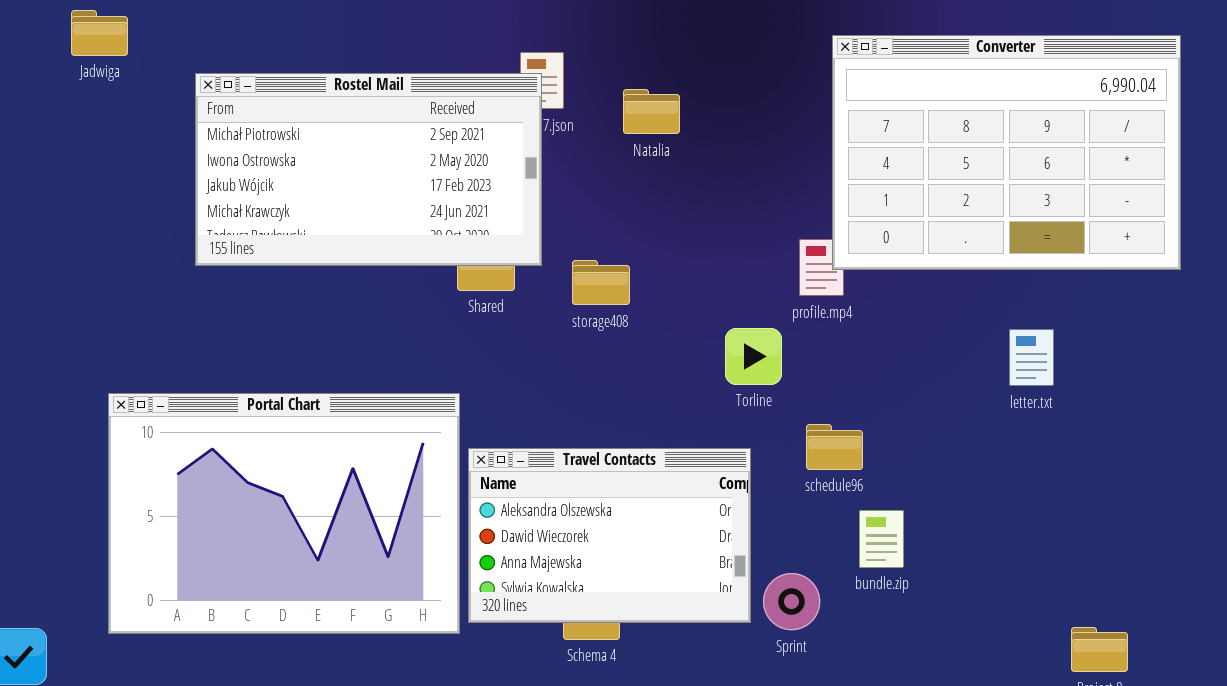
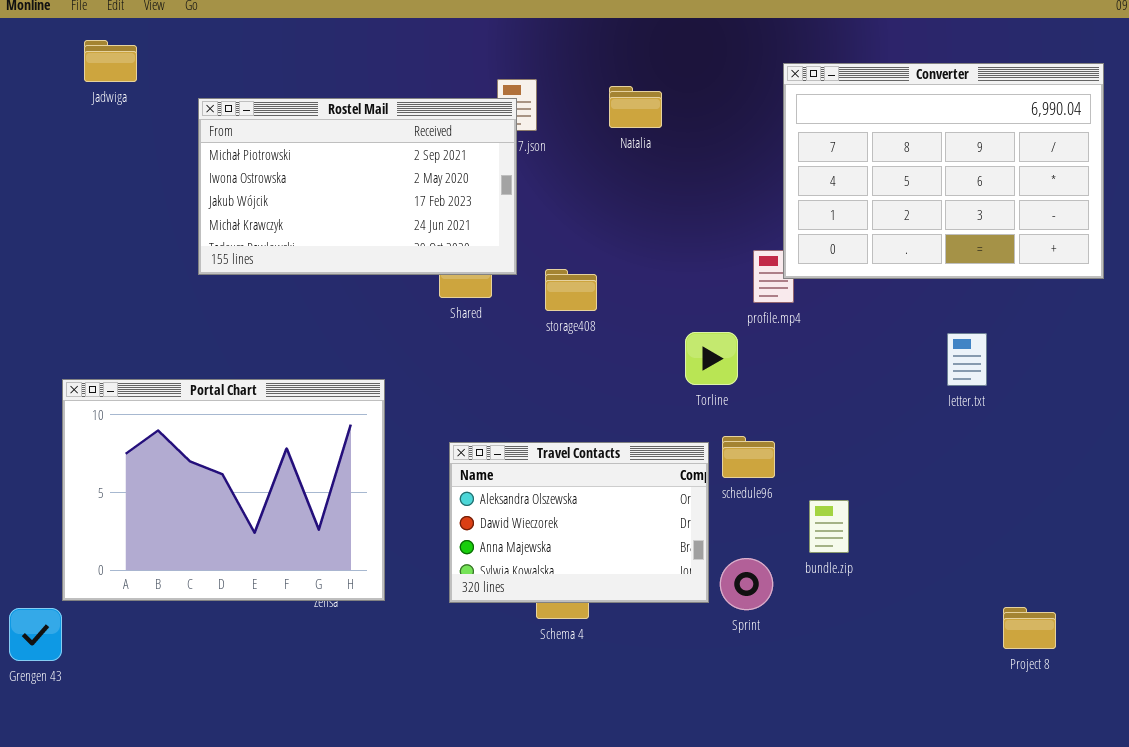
Natalia: [623,89,680,134] -> [609,86,662,128], moved
Portal Chart: [108,393,460,634] -> [62,379,385,601], moved
schedule96: [806,424,863,470] -> [722,436,775,478], moved

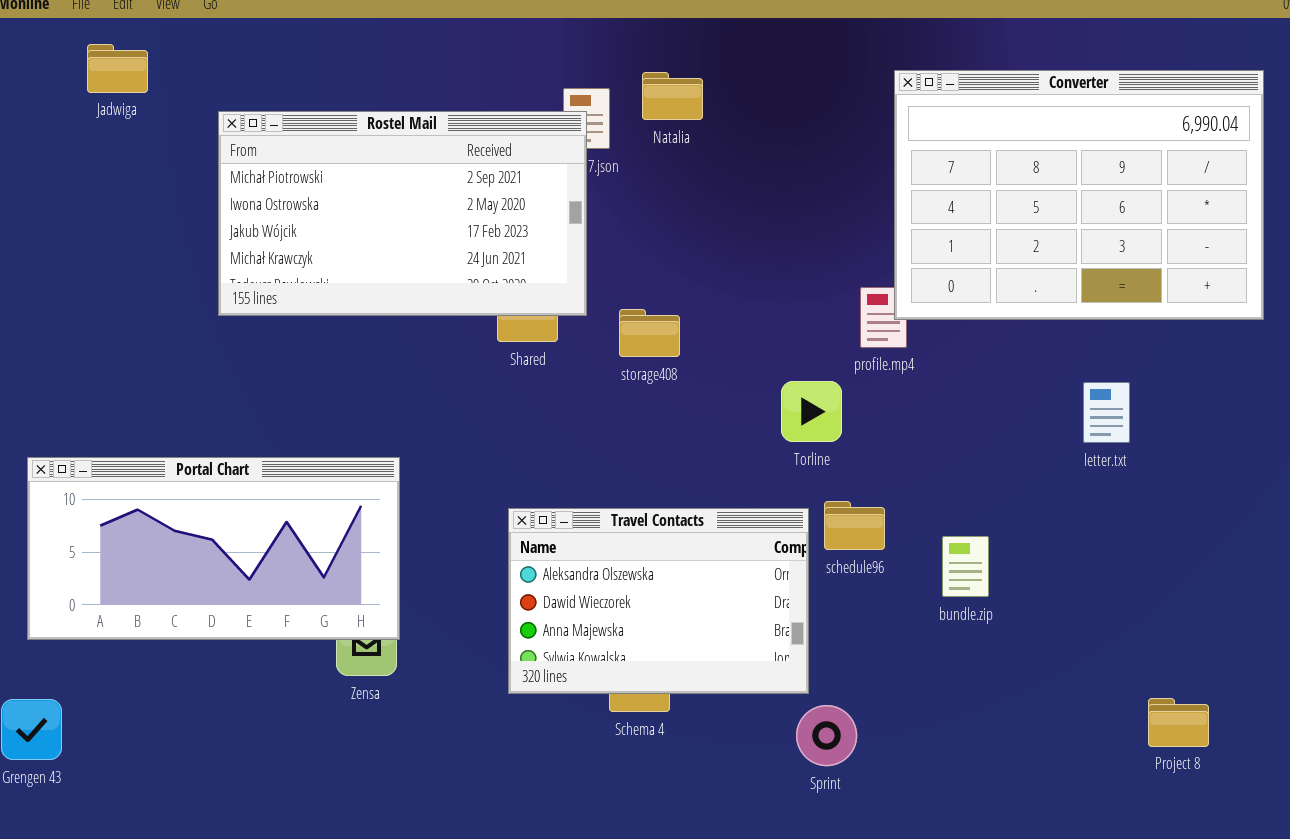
Natalia: [609,86,662,128] -> [642,72,703,120], moved
Portal Chart: [62,379,385,601] -> [27,457,400,640], moved, resized
bundle.zip: [809,500,849,553] -> [942,536,989,597], moved
Sprint: [720,558,773,610] -> [796,705,857,766], moved

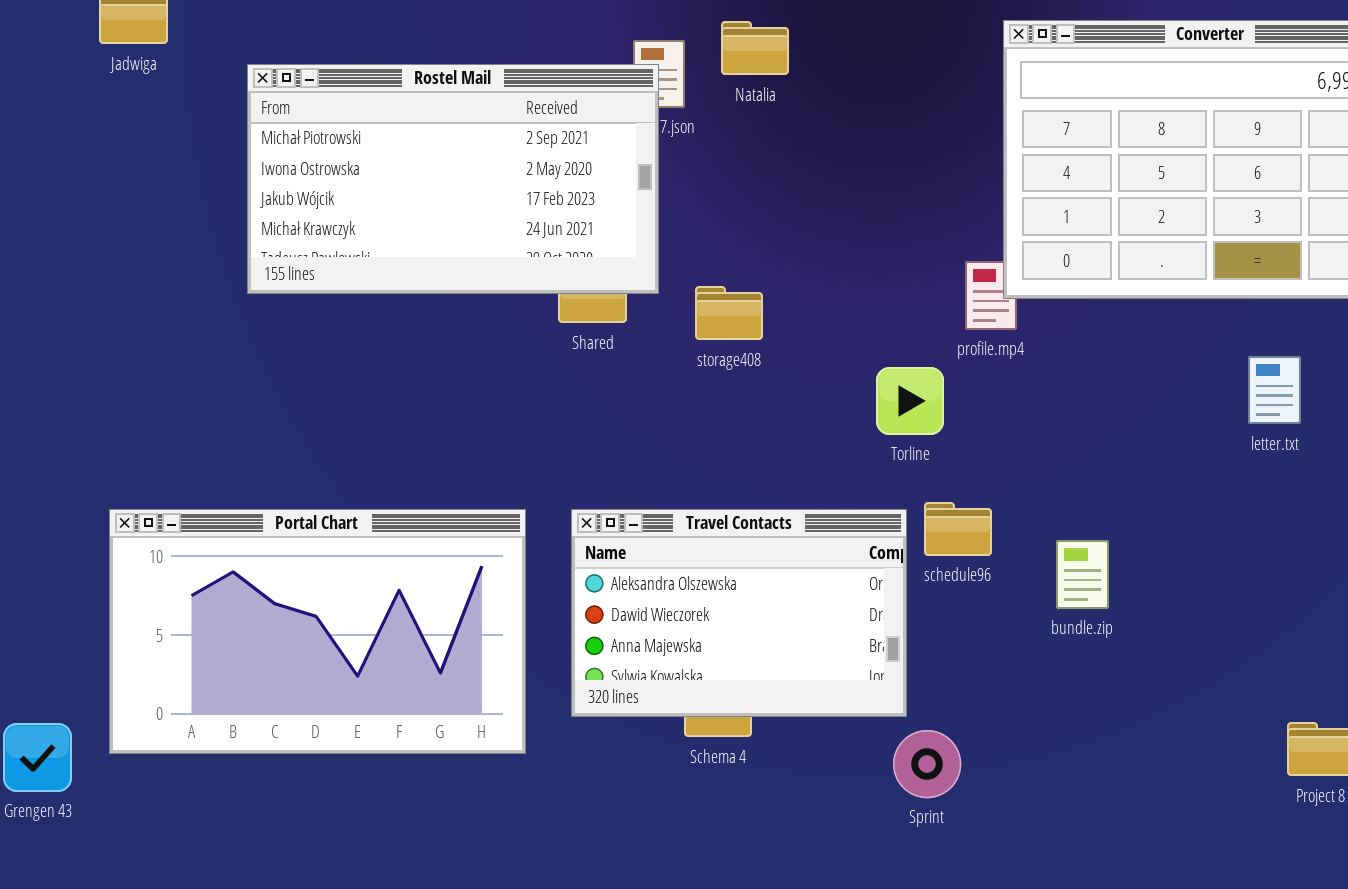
letter.txt: [1083,382,1130,443] -> [1248,356,1301,424], moved
Portal Chart: [27,457,400,640] -> [109,509,526,754], moved, resized

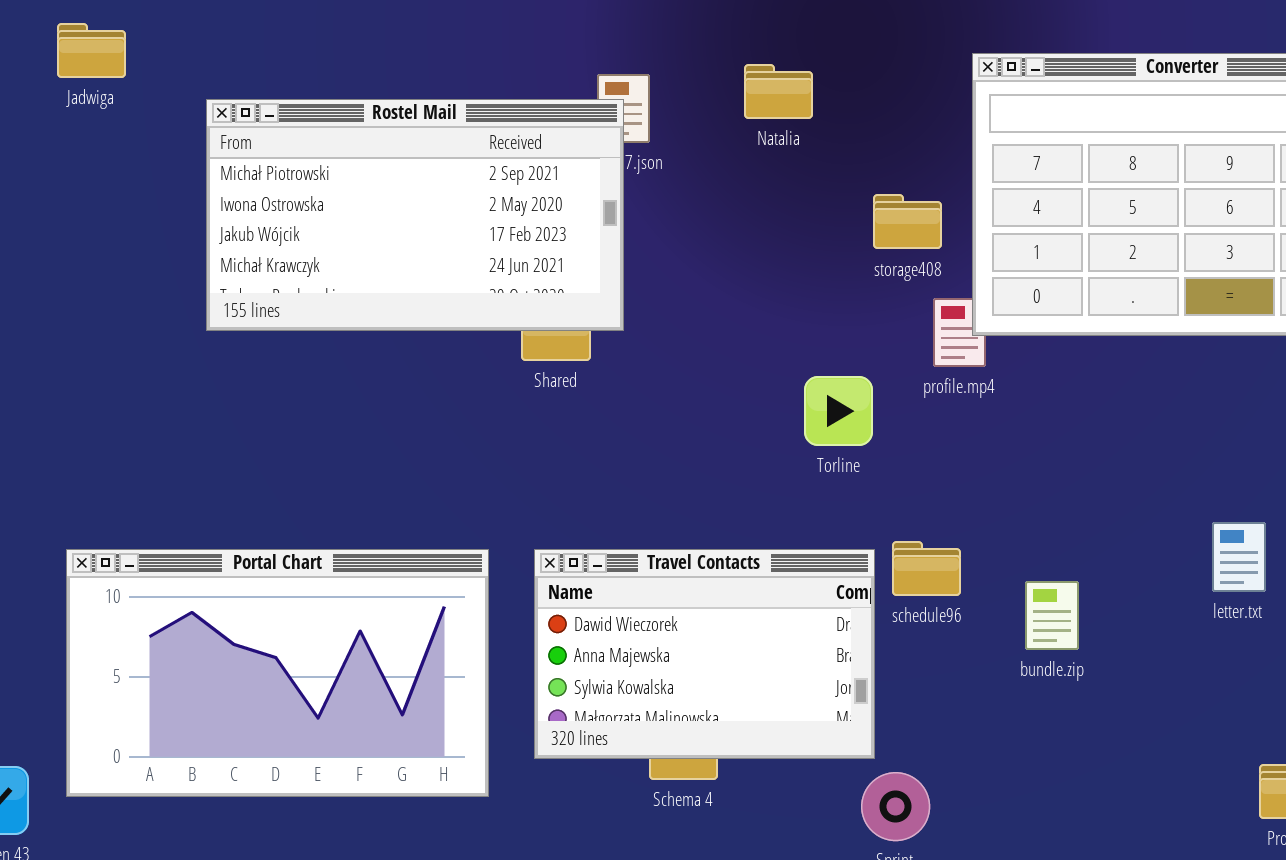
Natalia: [721,21,789,75] -> [744,64,813,119], moved
storage408: [695,286,763,340] -> [873,194,942,249], moved
letter.txt: [1248,356,1301,424] -> [1212,522,1266,592], moved
Torline: [876,367,944,435] -> [804,376,873,446], moved
Travel Contacts: [571,509,907,717] -> [534,549,875,759], scrolled down 1 row

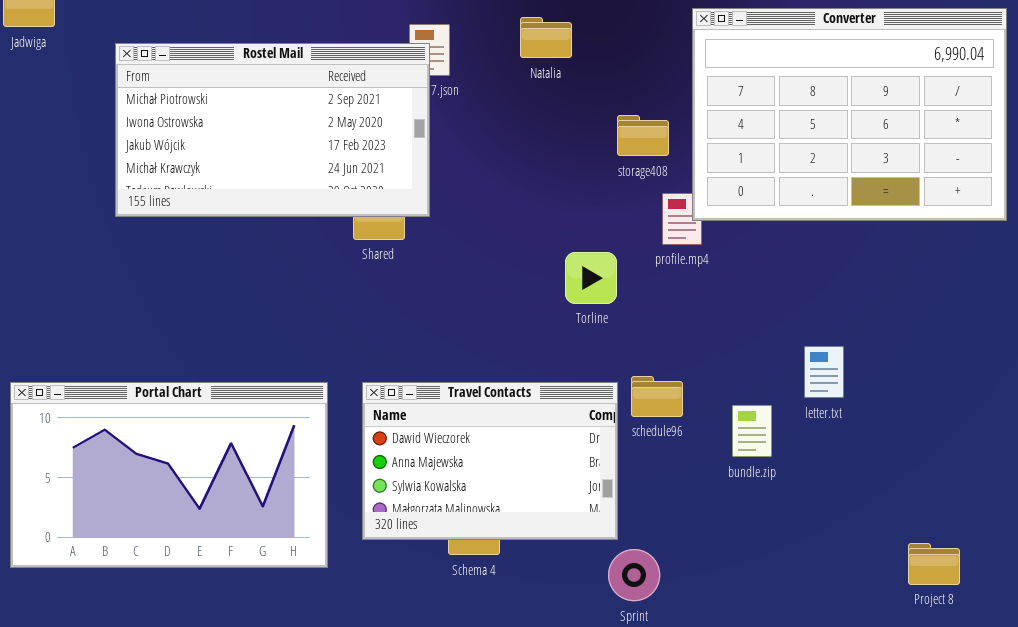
letter.txt: [1212,522,1266,592] -> [804,346,844,398], moved

